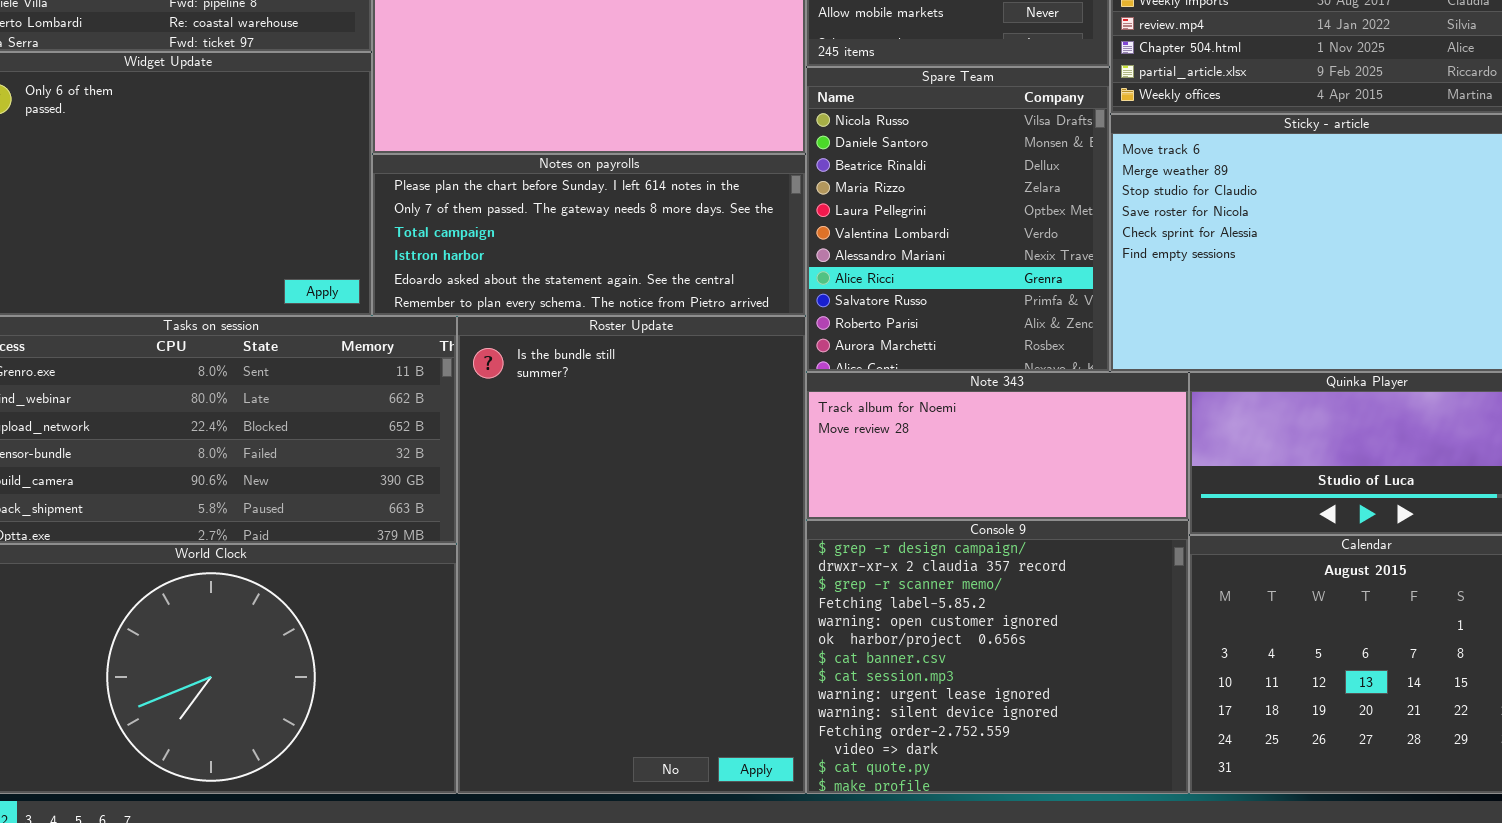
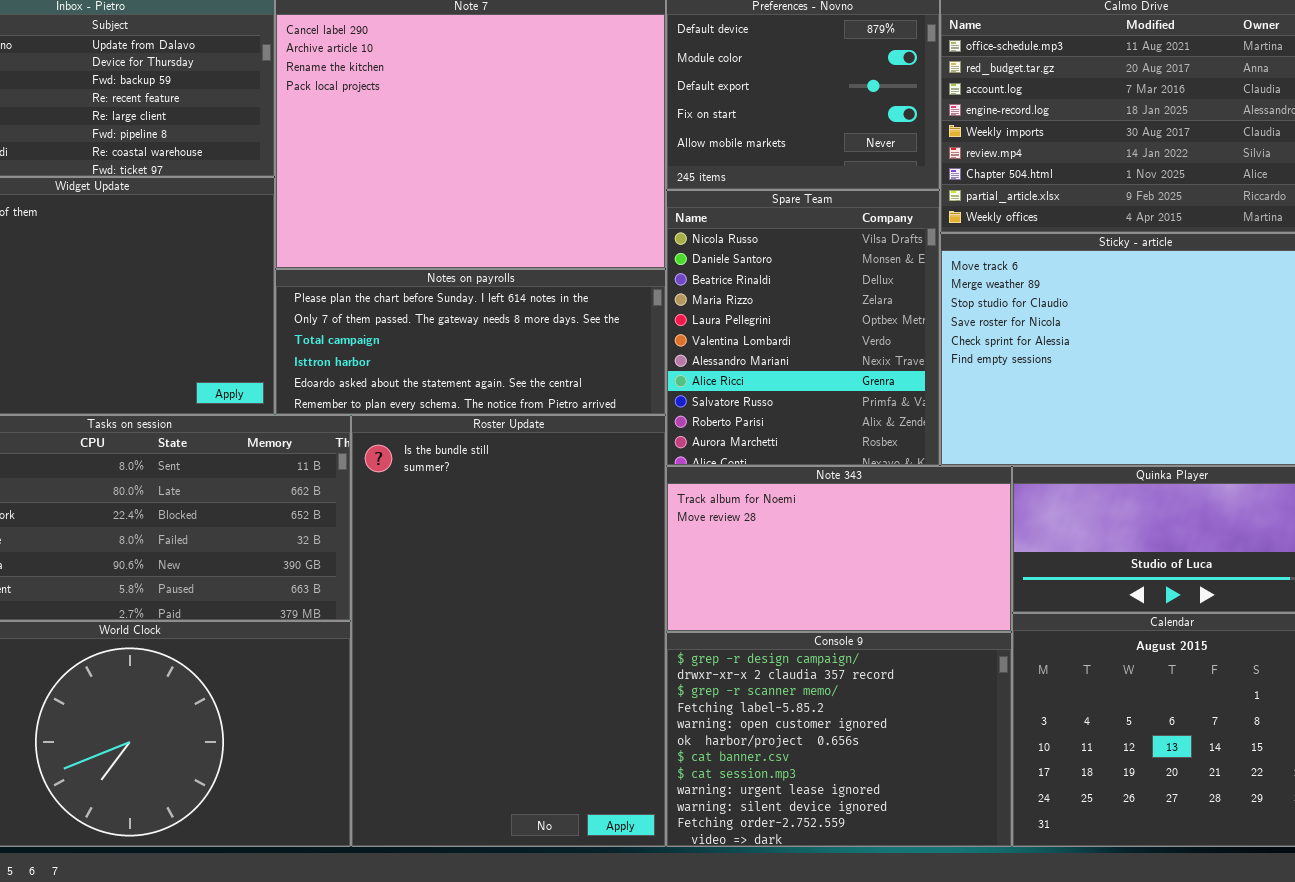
Note 343: [806,372,1189,520] -> [666,466,1012,632], resized
Console 9: [806,520,1189,794] -> [666,632,1012,847], resized

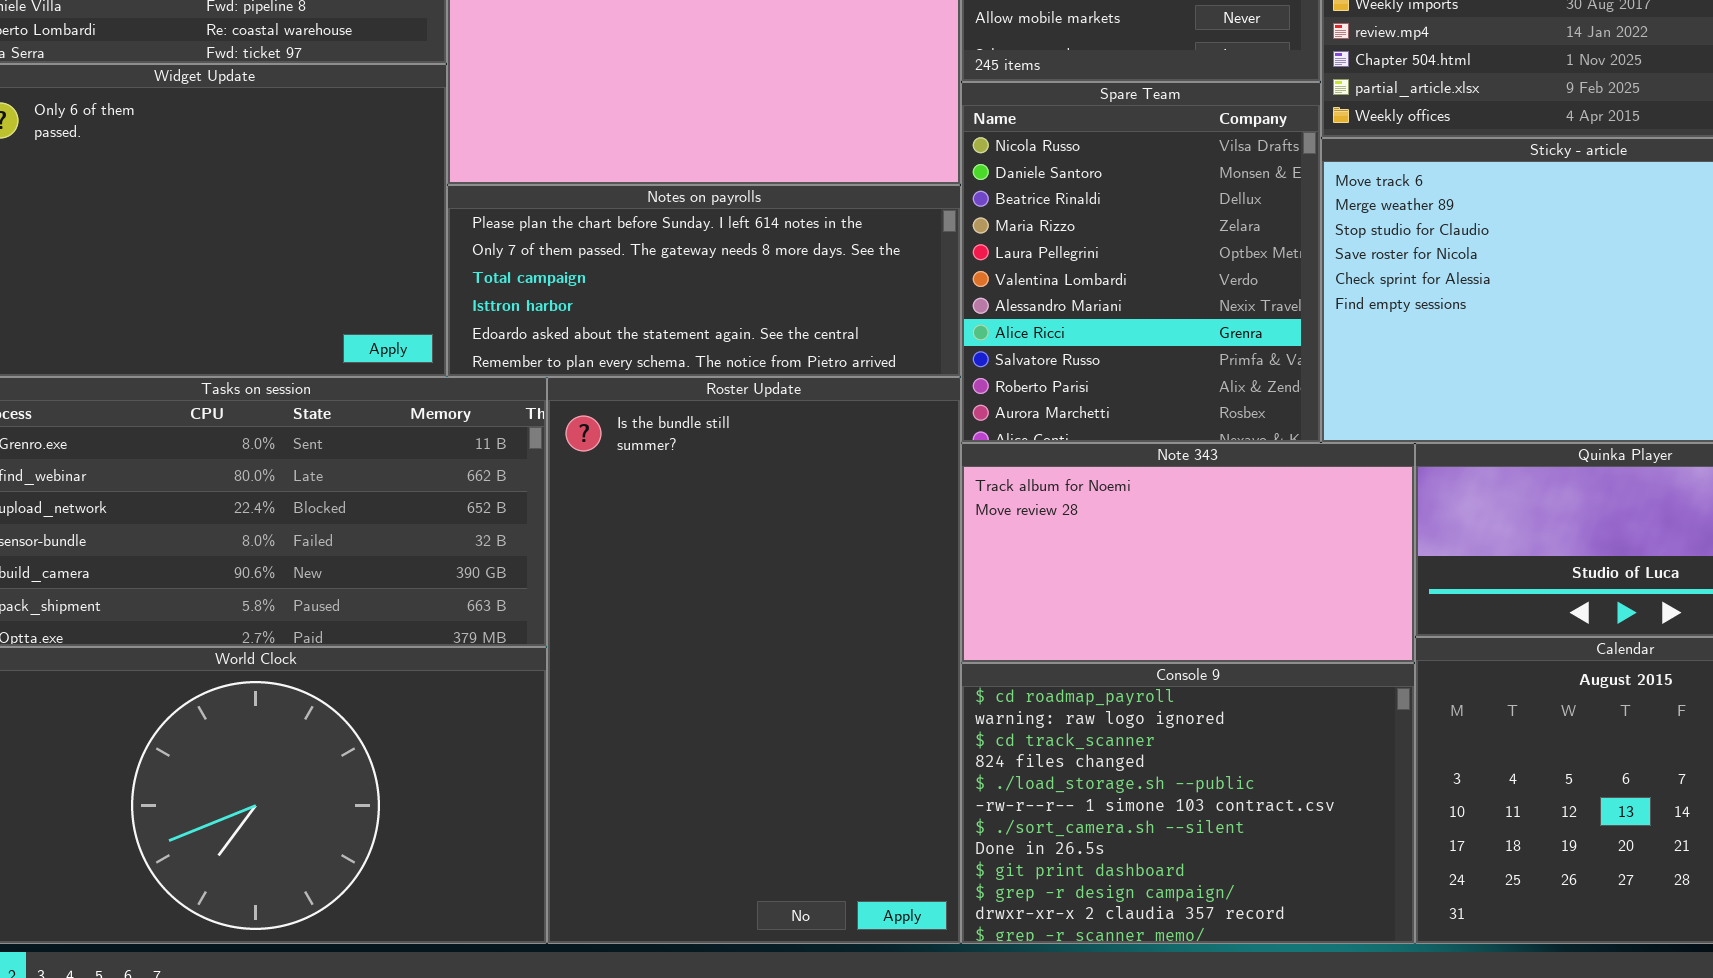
Console 9: [666,632,1012,847] -> [961,663,1415,944], scrolled up 9 rows

